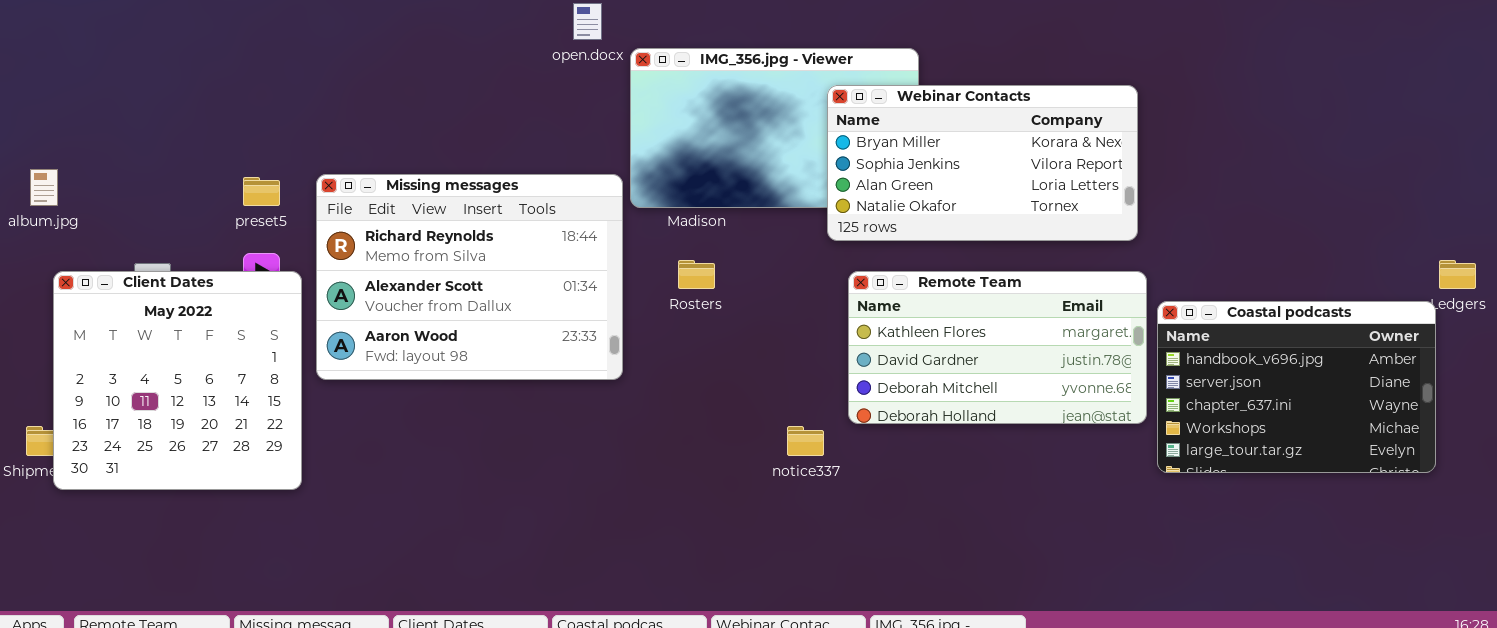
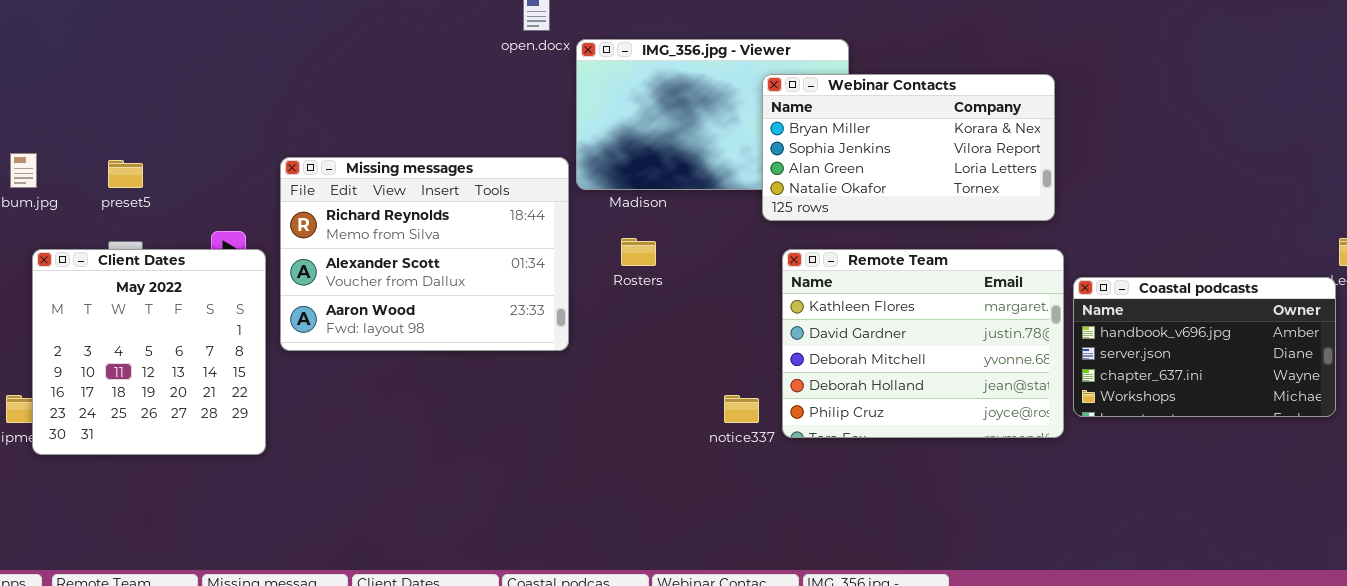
preset5: [243,177,280,206] -> [108,160,143,188], moved
Remote Team: [848,271,1147,424] -> [782,249,1064,438], resized
Coastal podcasts: [1157,301,1436,473] -> [1073,277,1336,417], resized

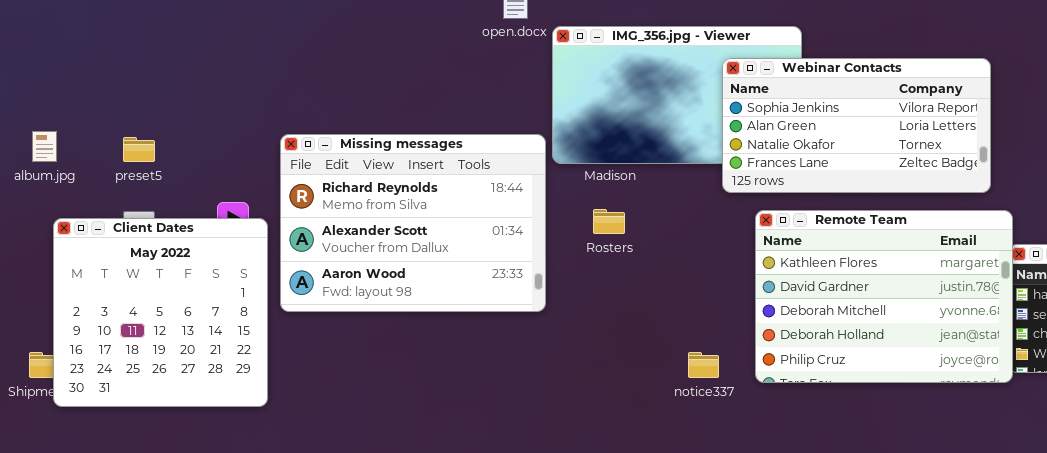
Webinar Contacts: [762,74,1055,221] -> [722,58,991,193], scrolled down 1 row
Remote Team: [782,249,1064,438] -> [755,210,1013,383], moved

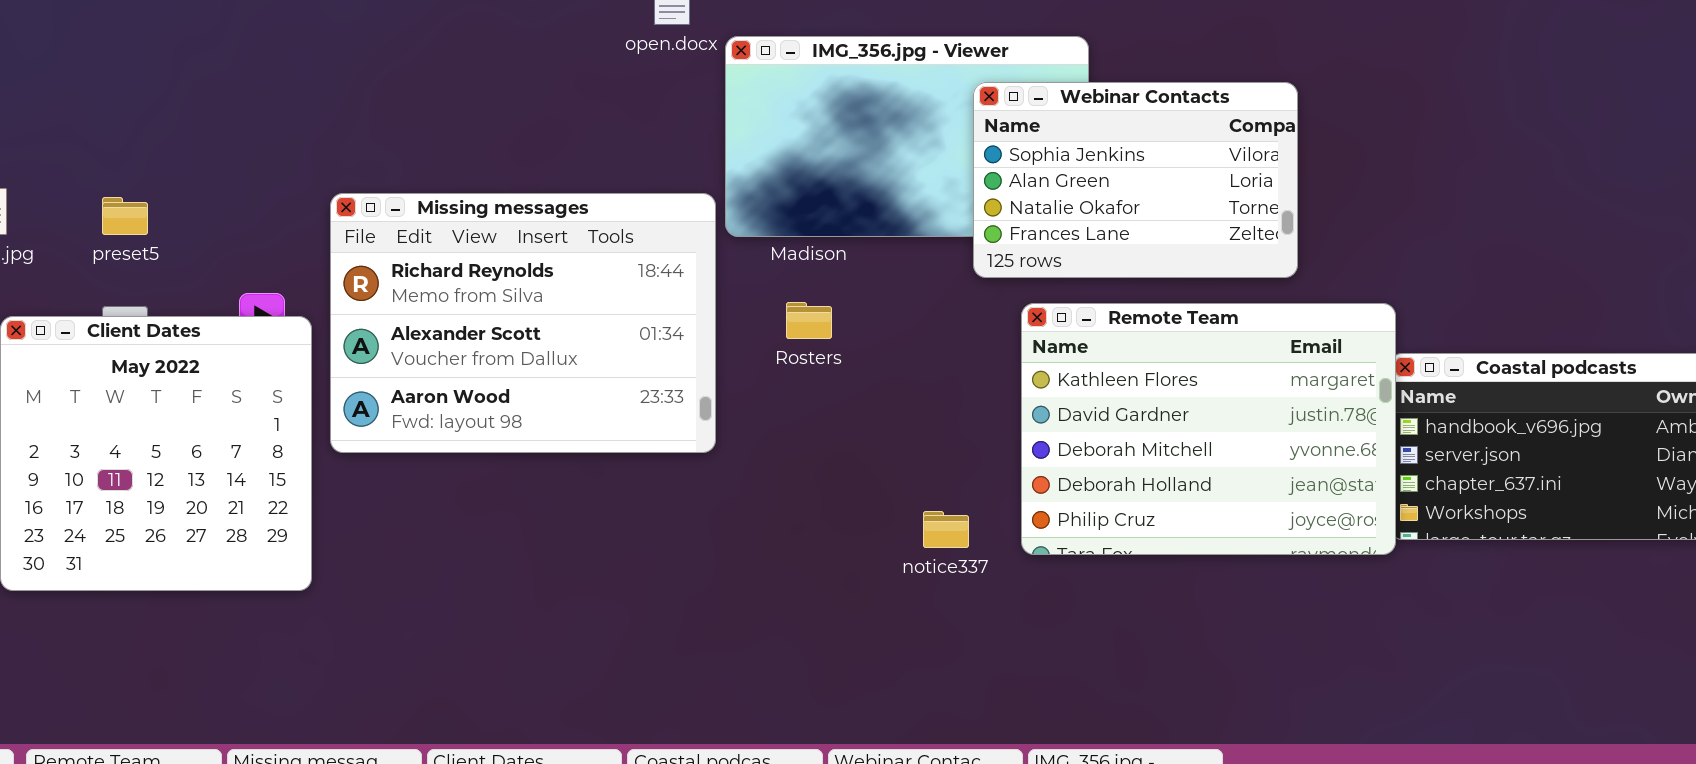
Webinar Contacts: [722,58,991,193] -> [973,82,1298,278], resized

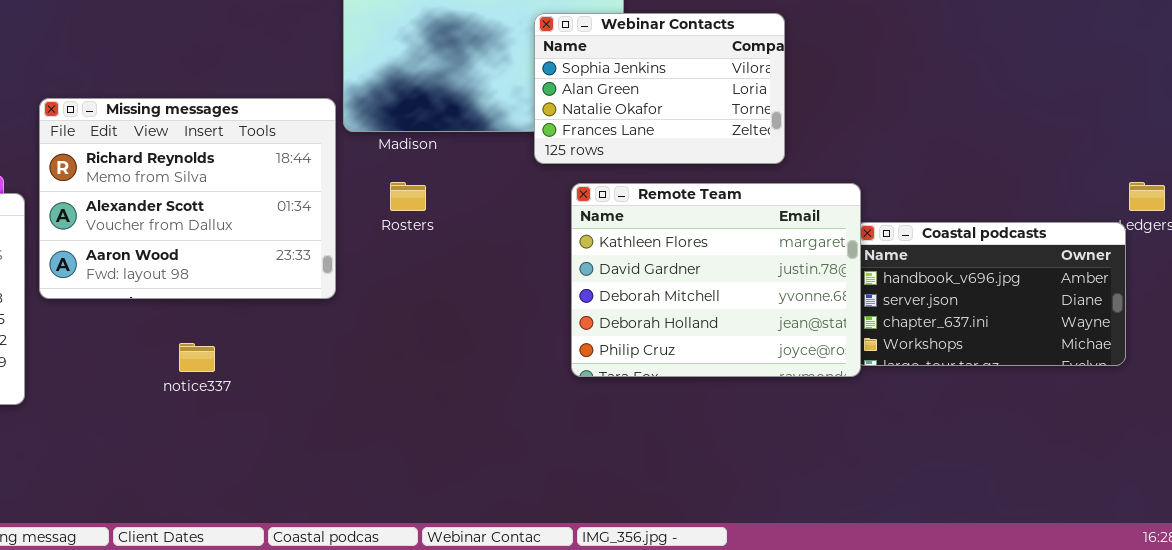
notice337: [923,511,969,548] -> [179,343,215,372], moved

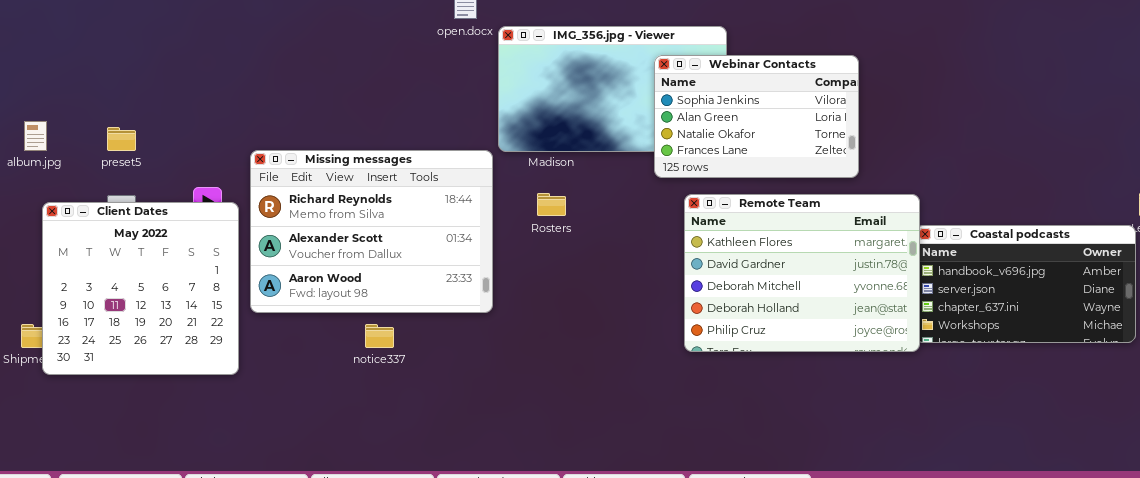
Missing messages: [39,98,336,299] -> [250,150,493,313], moved

